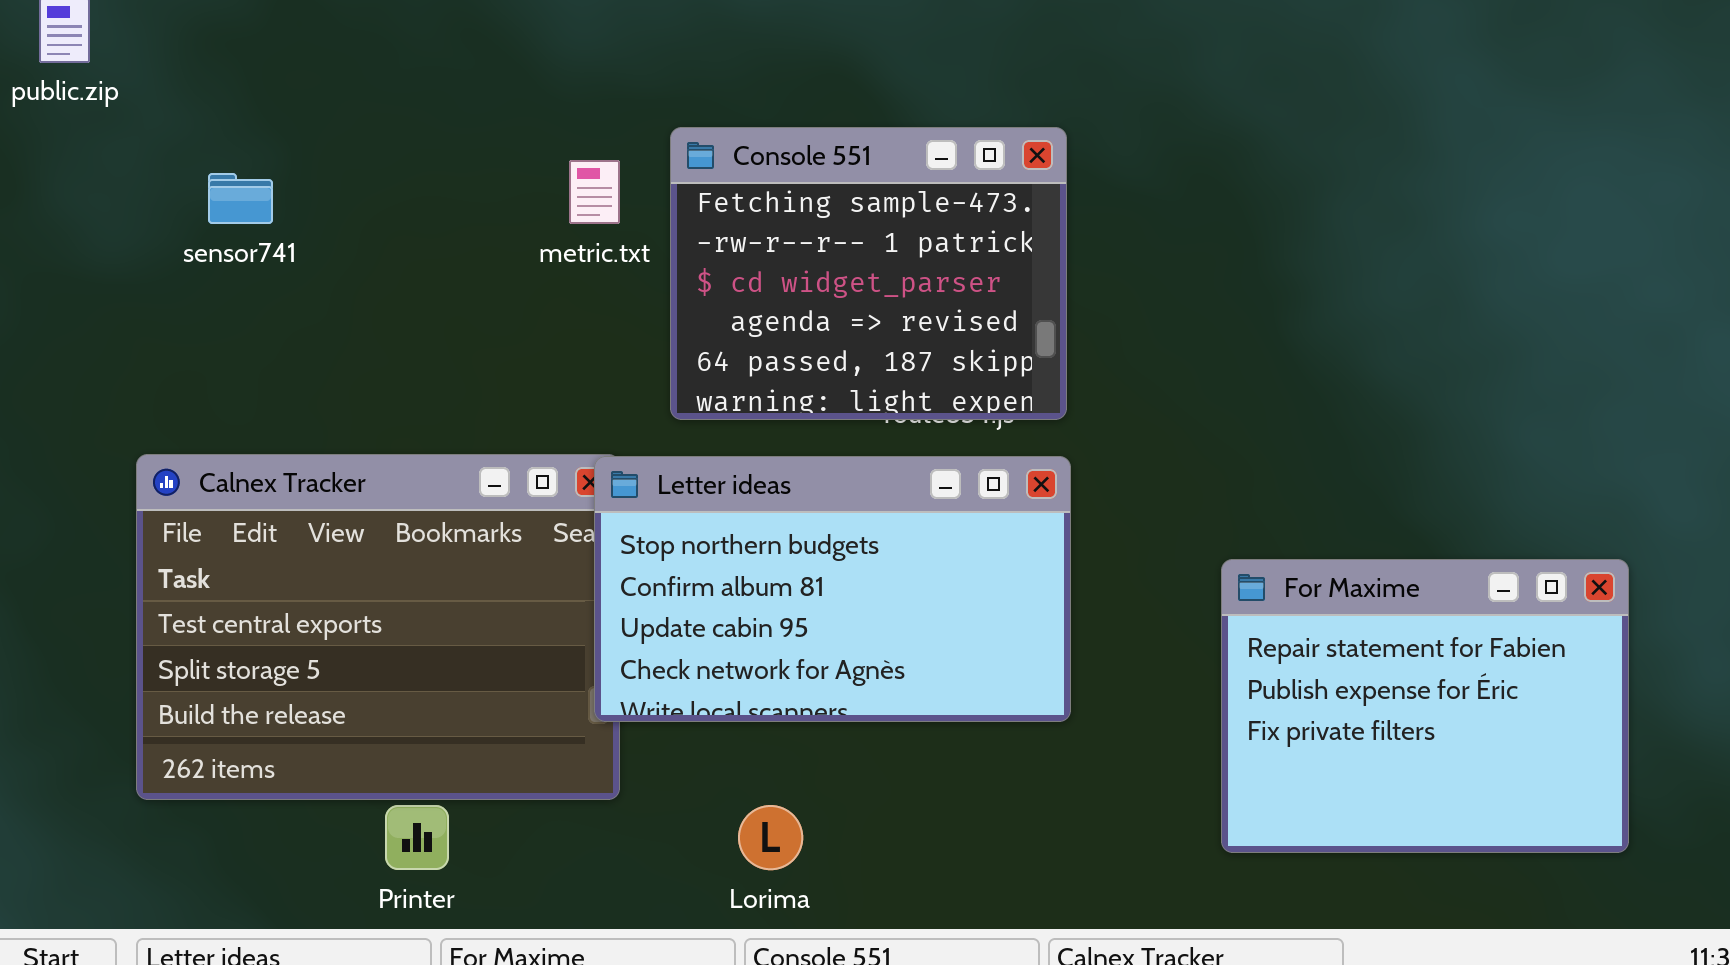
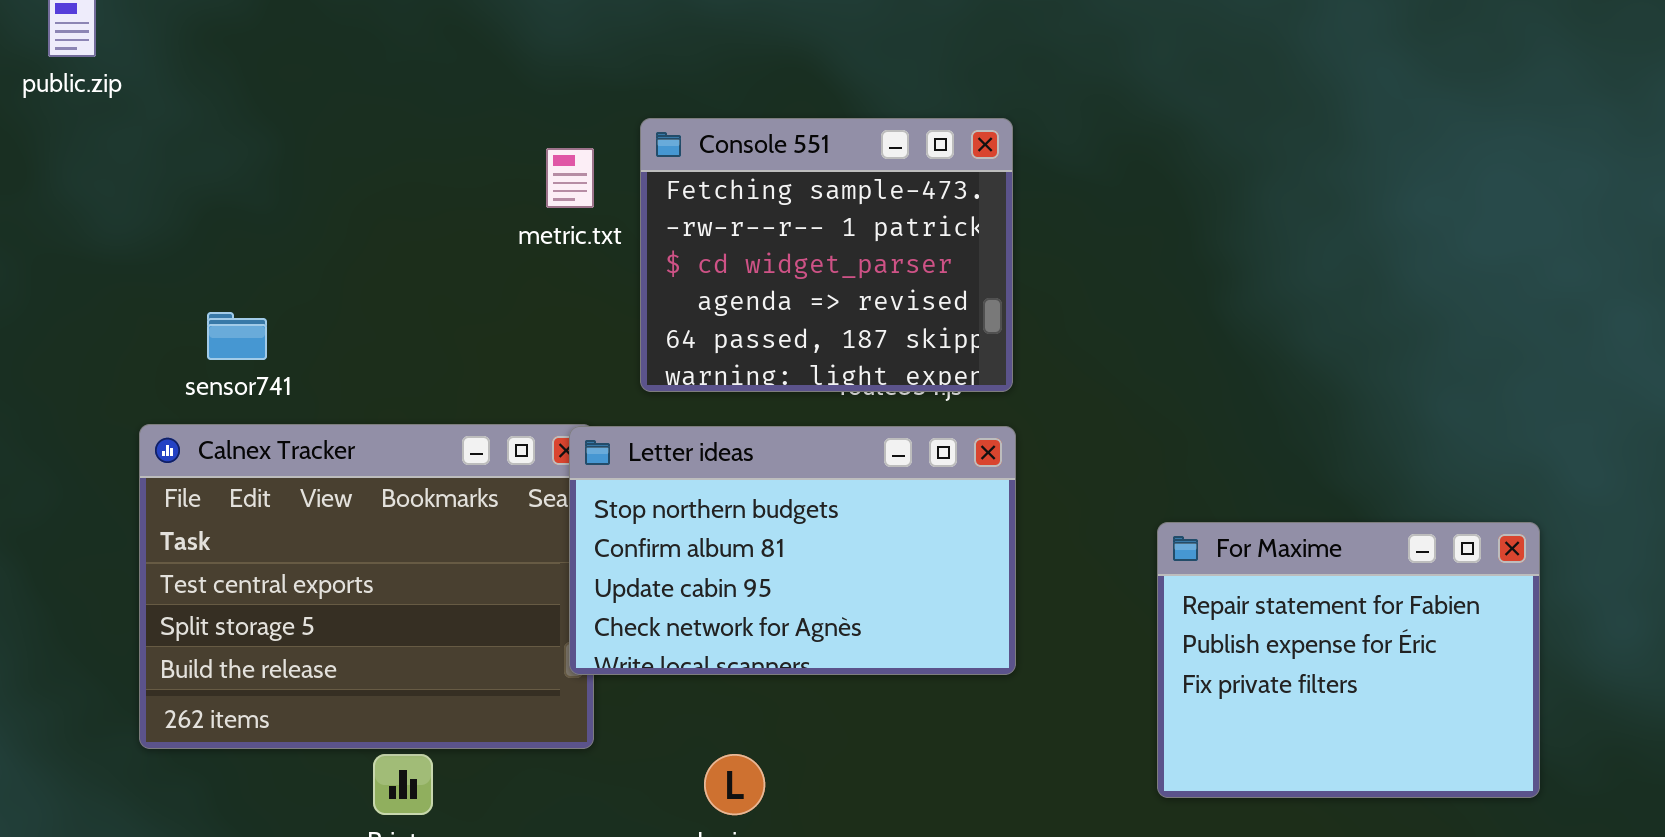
sensor741: [208,173,273,224] -> [207,312,267,360], moved

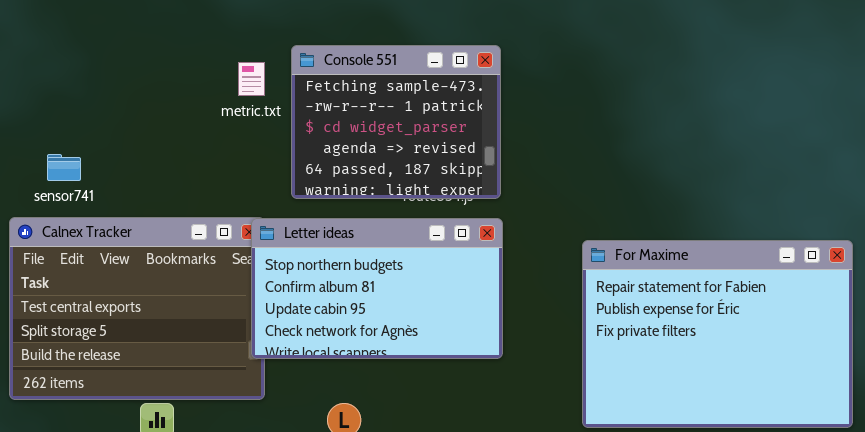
For Maxime: [1157,522,1540,798] -> [582,240,853,428], resized

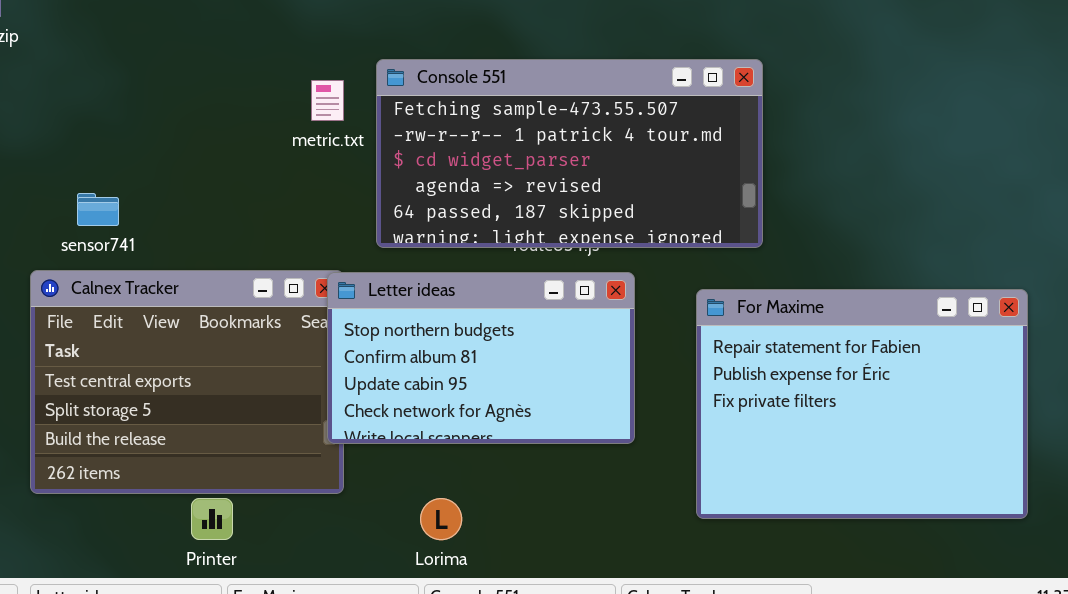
Console 551: [291,45,501,199] -> [376,59,763,248], resized
For Maxime: [582,240,853,428] -> [696,289,1028,519], moved

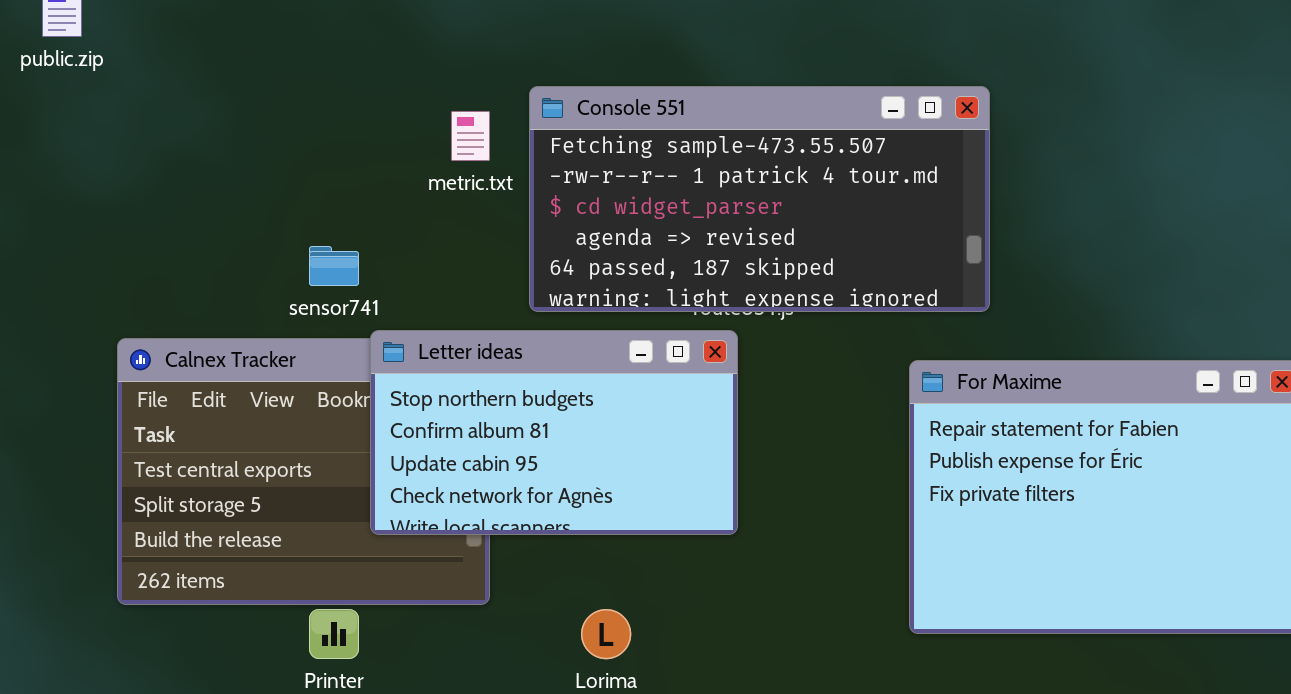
sensor741: [77,193,119,226] -> [309,246,359,286], moved
Letter ideas: [327,272,635,444] -> [370,330,738,535], moved

